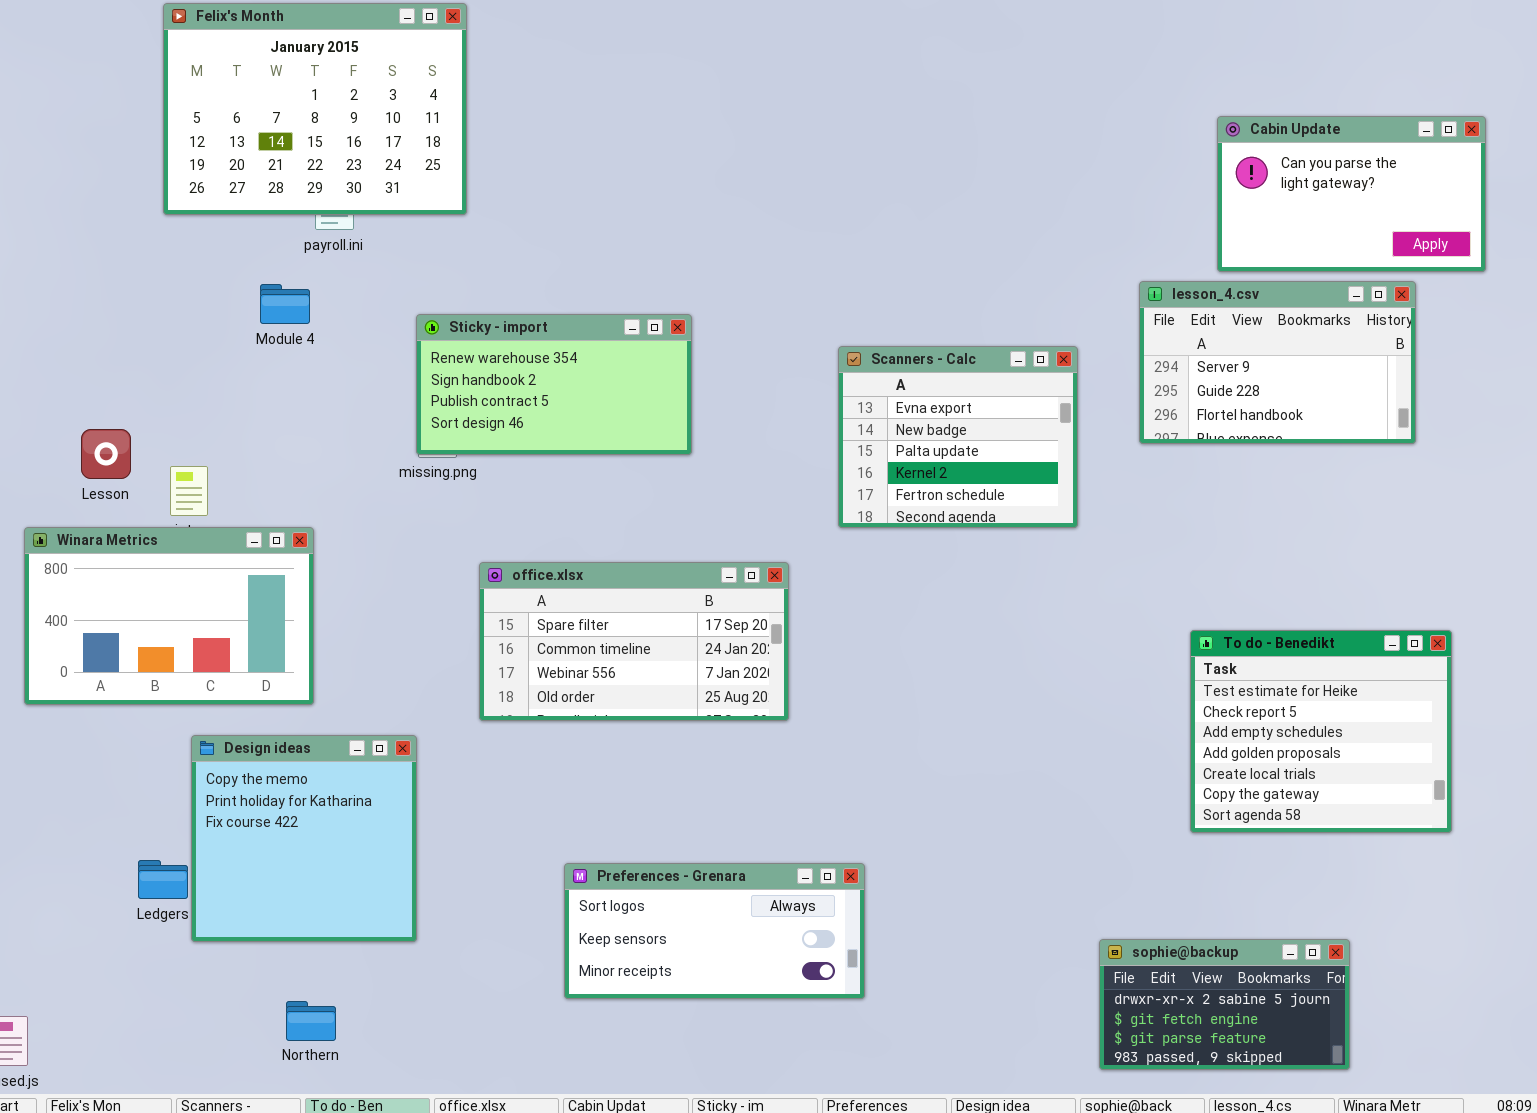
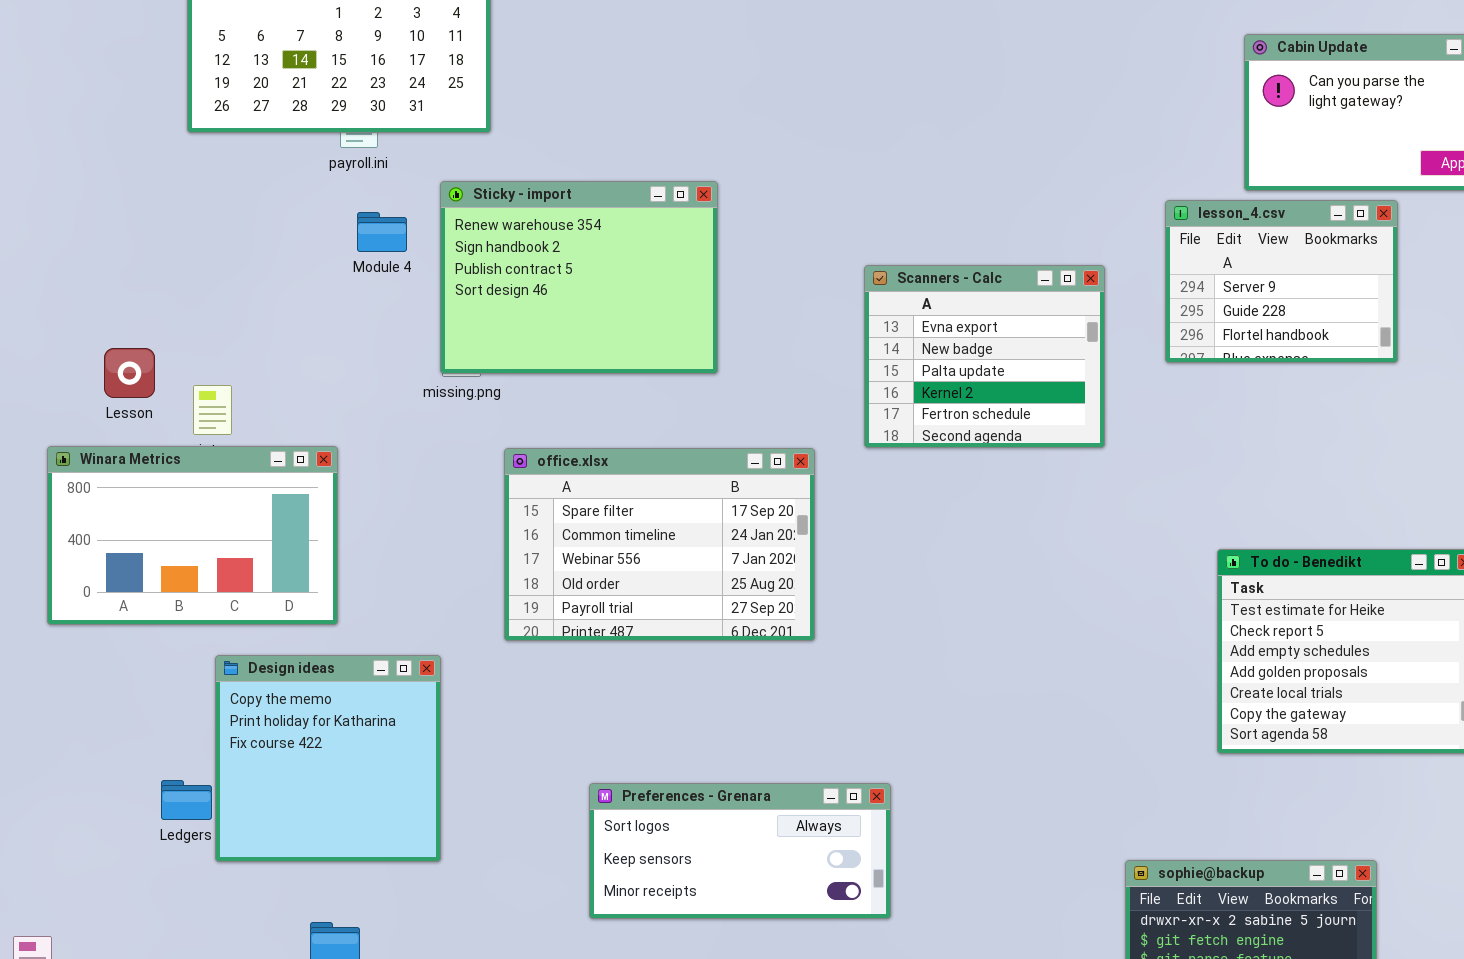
lesson_4.csv: [1139,281,1416,444] -> [1165,200,1398,363], resized
Module 4: [260,284,310,324] -> [357,212,407,252], moved
Sticky - import: [416,314,692,455] -> [440,181,718,374], resized
office.xlsx: [479,562,789,721] -> [504,448,815,641], resized

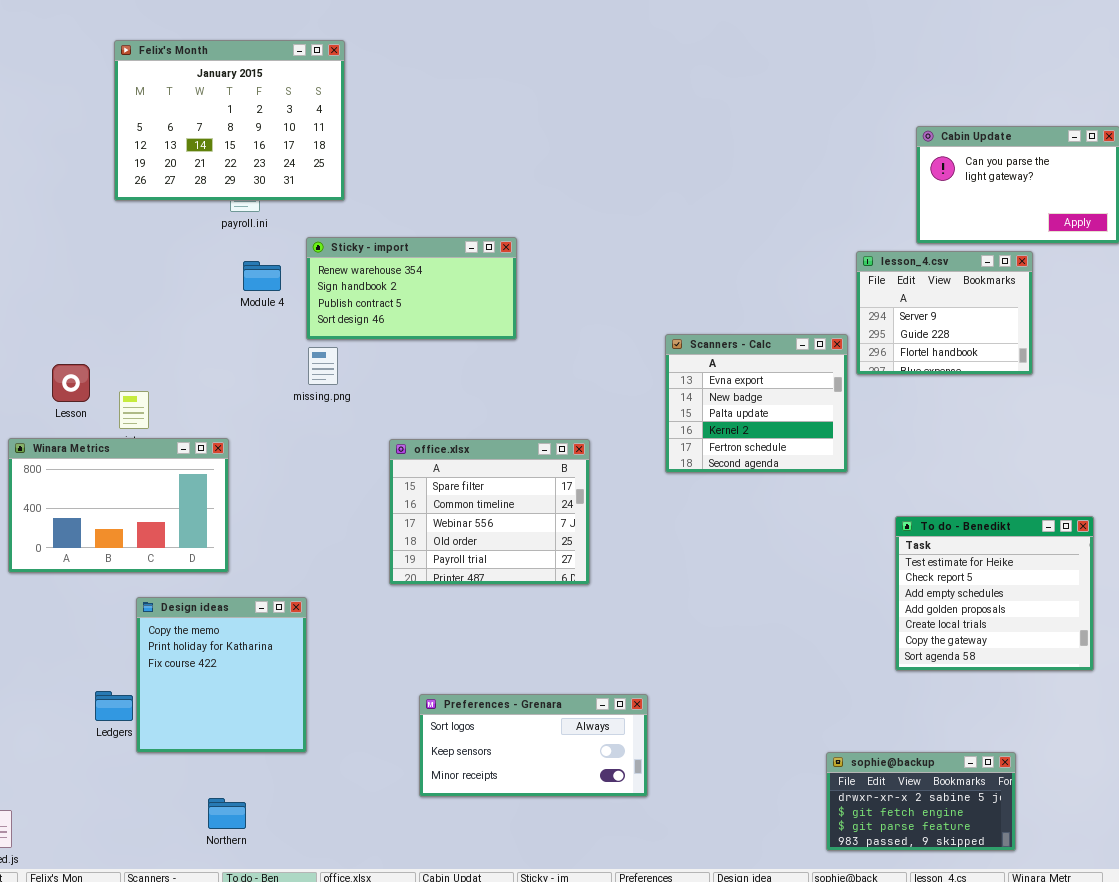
Sticky - import: [440,181,718,374] -> [306,237,517,340], resized
Scanners - Calc: [864,265,1105,448] -> [665,334,848,473], moved
office.xlsx: [504,448,815,641] -> [389,439,590,585], resized

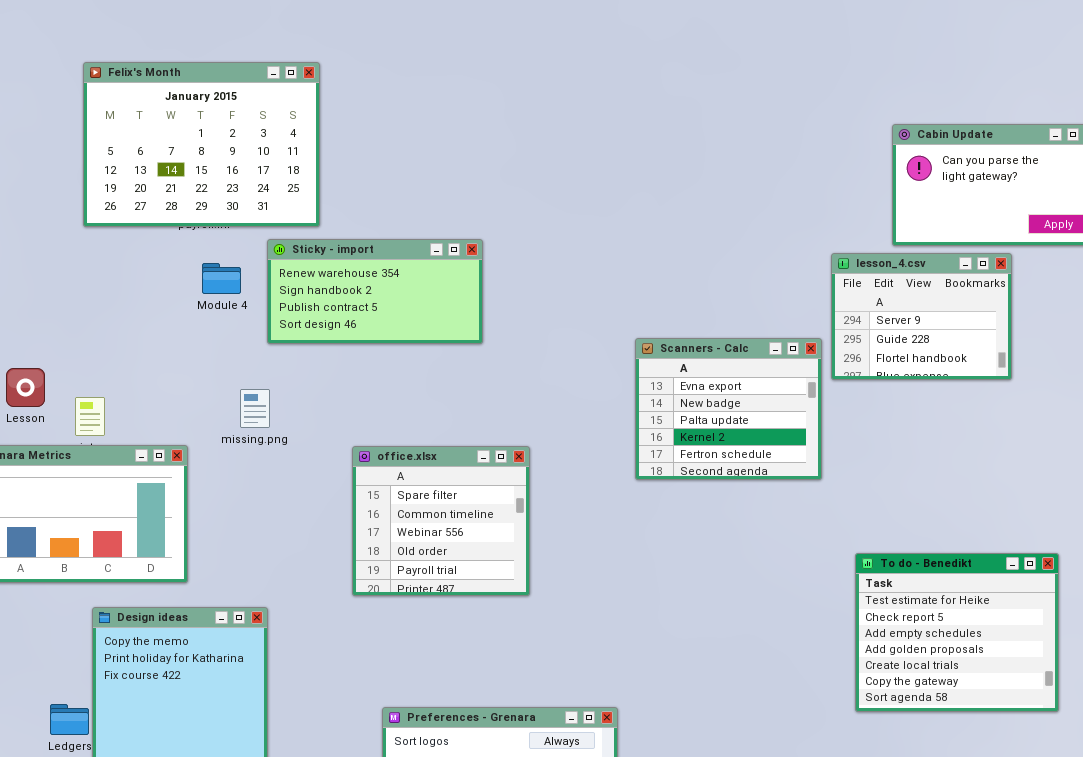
Felix's Month: [114,40,345,201] -> [83,62,320,227], moved
missing.png: [308,347,338,385] -> [240,389,270,428], moved
office.xlsx: [389,439,590,585] -> [352,446,530,596], resized
To do - Benedikt: [895,516,1094,671] -> [855,553,1059,712], moved

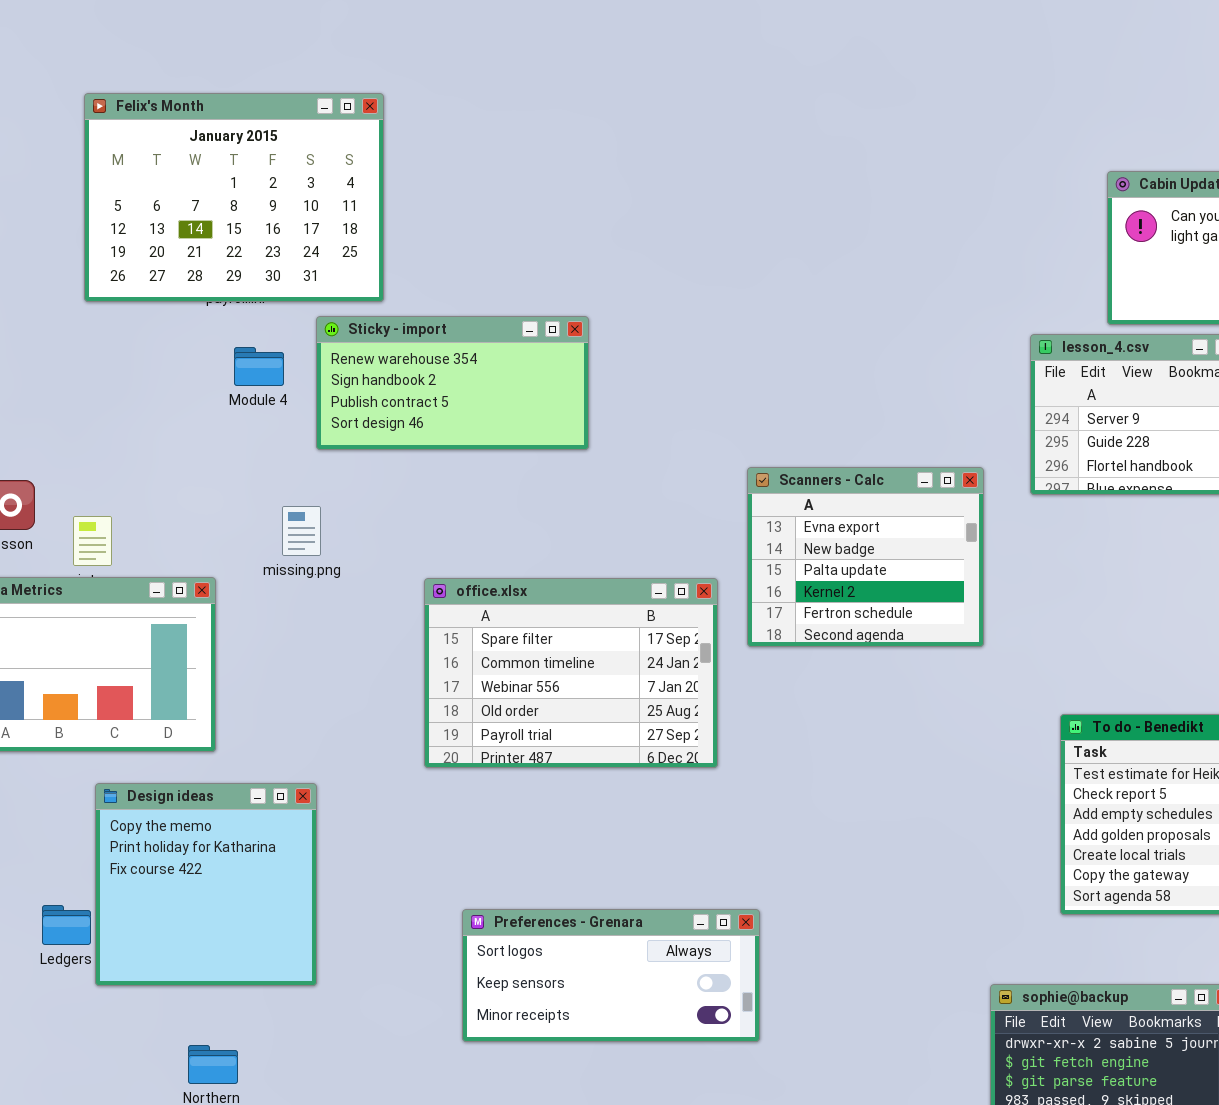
Scanners - Calc: [635,338,822,480] -> [747,467,984,647], moved
office.xlsx: [352,446,530,596] -> [424,578,718,768], resized

